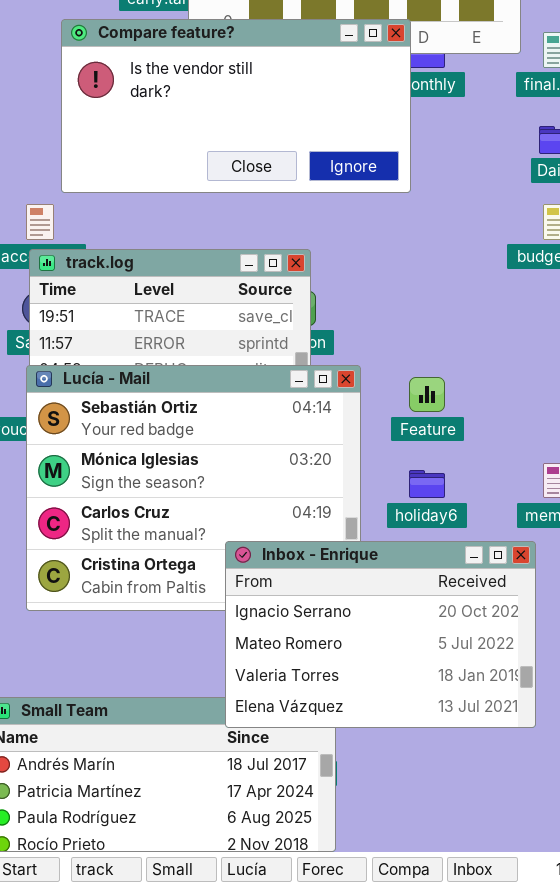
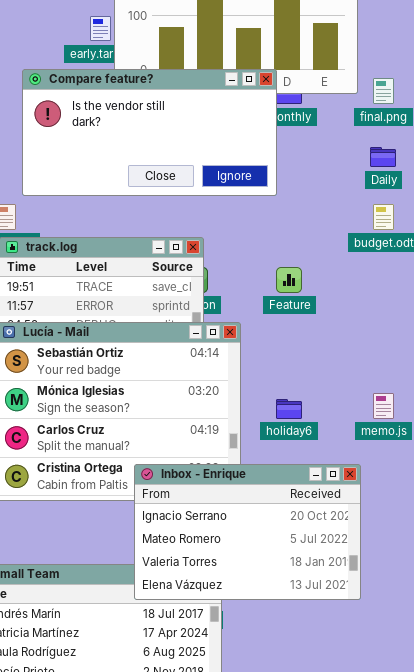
Feature: [409,377,445,412] -> [276,267,302,293], moved
Inbox - Enrique: [225,541,536,728] -> [134,464,361,600], moved

